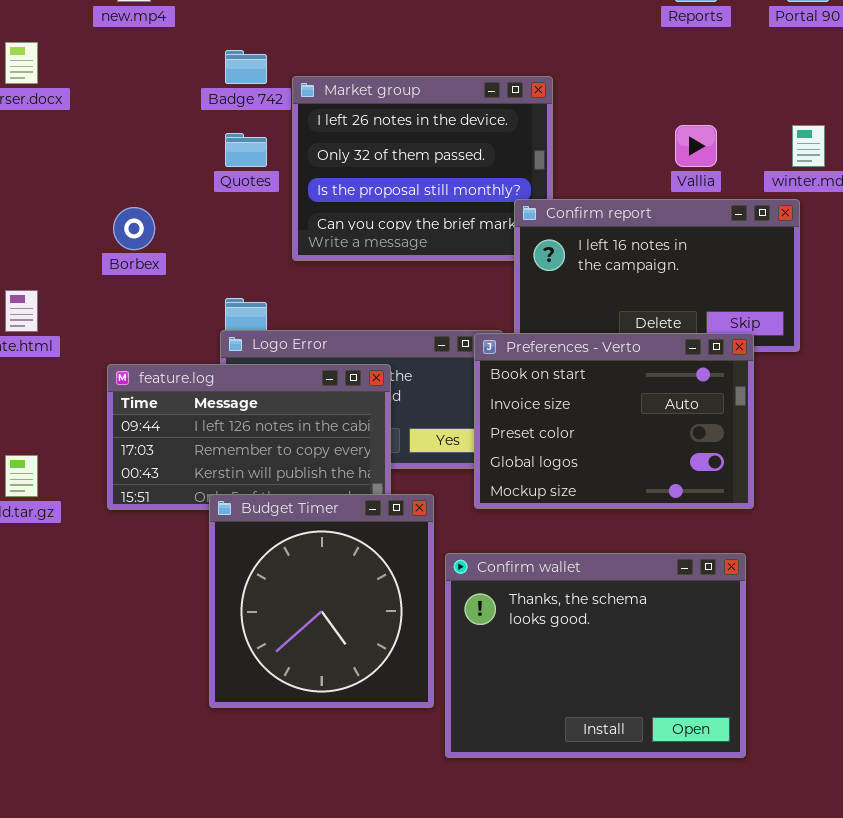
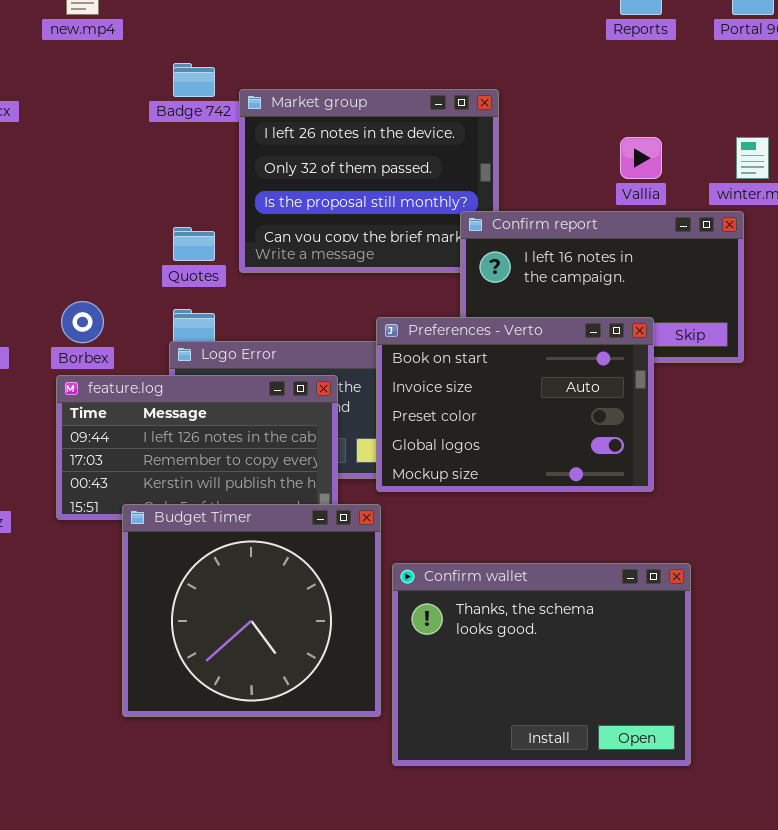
Quotes: [225,133,267,167] -> [173,227,215,261], moved
Borbex: [113,207,155,250] -> [61,301,104,343], moved
Preferences - Verto: [474,333,754,509] -> [376,317,654,492], moved
Budget Timer: [209,494,434,708] -> [122,504,381,717], resized

